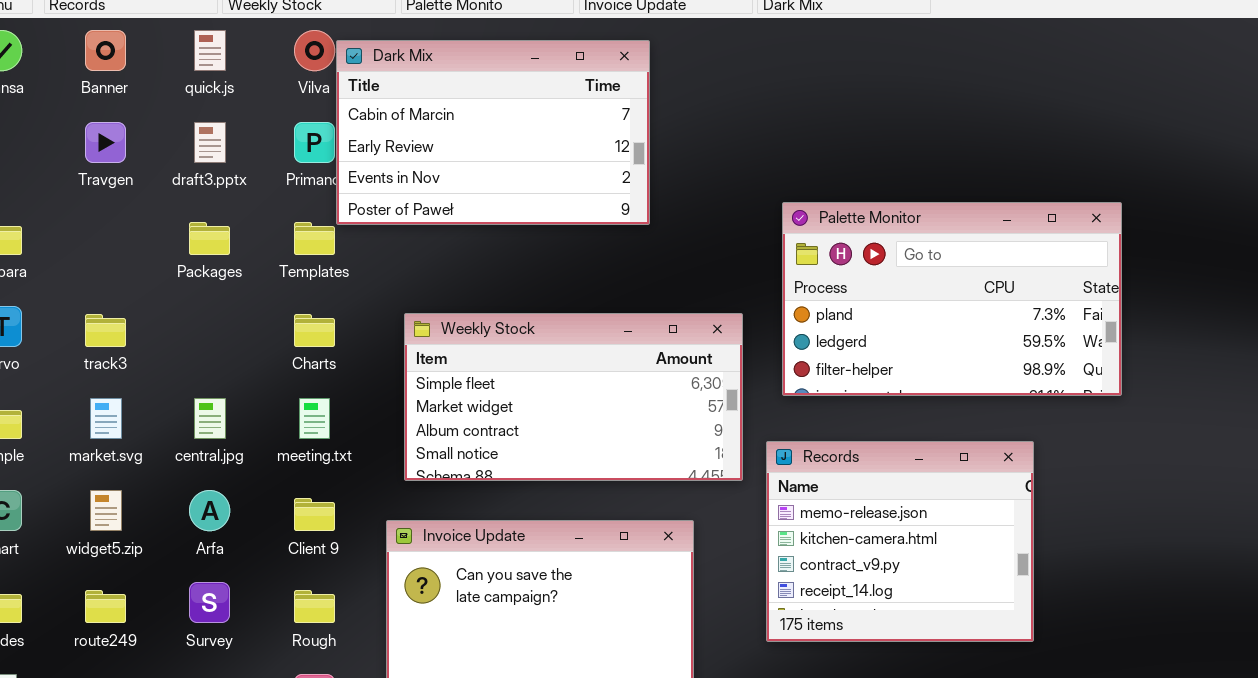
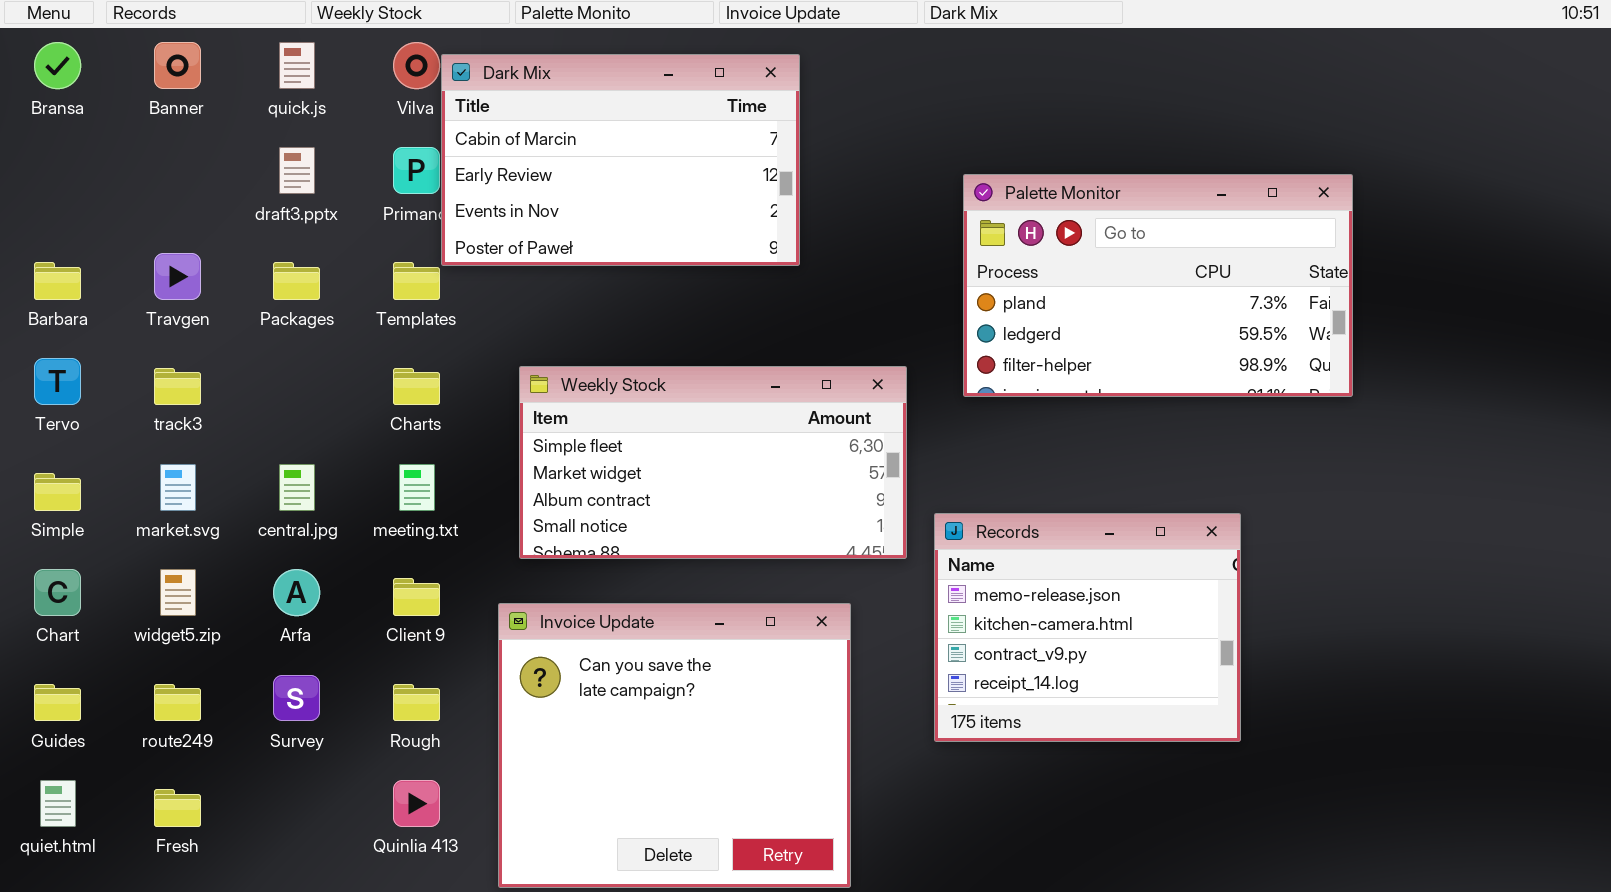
Travgen: [85,122,126,163] -> [154,253,201,300], moved
Palette Monitor: [782,202,1122,396] -> [963,174,1353,397], moved

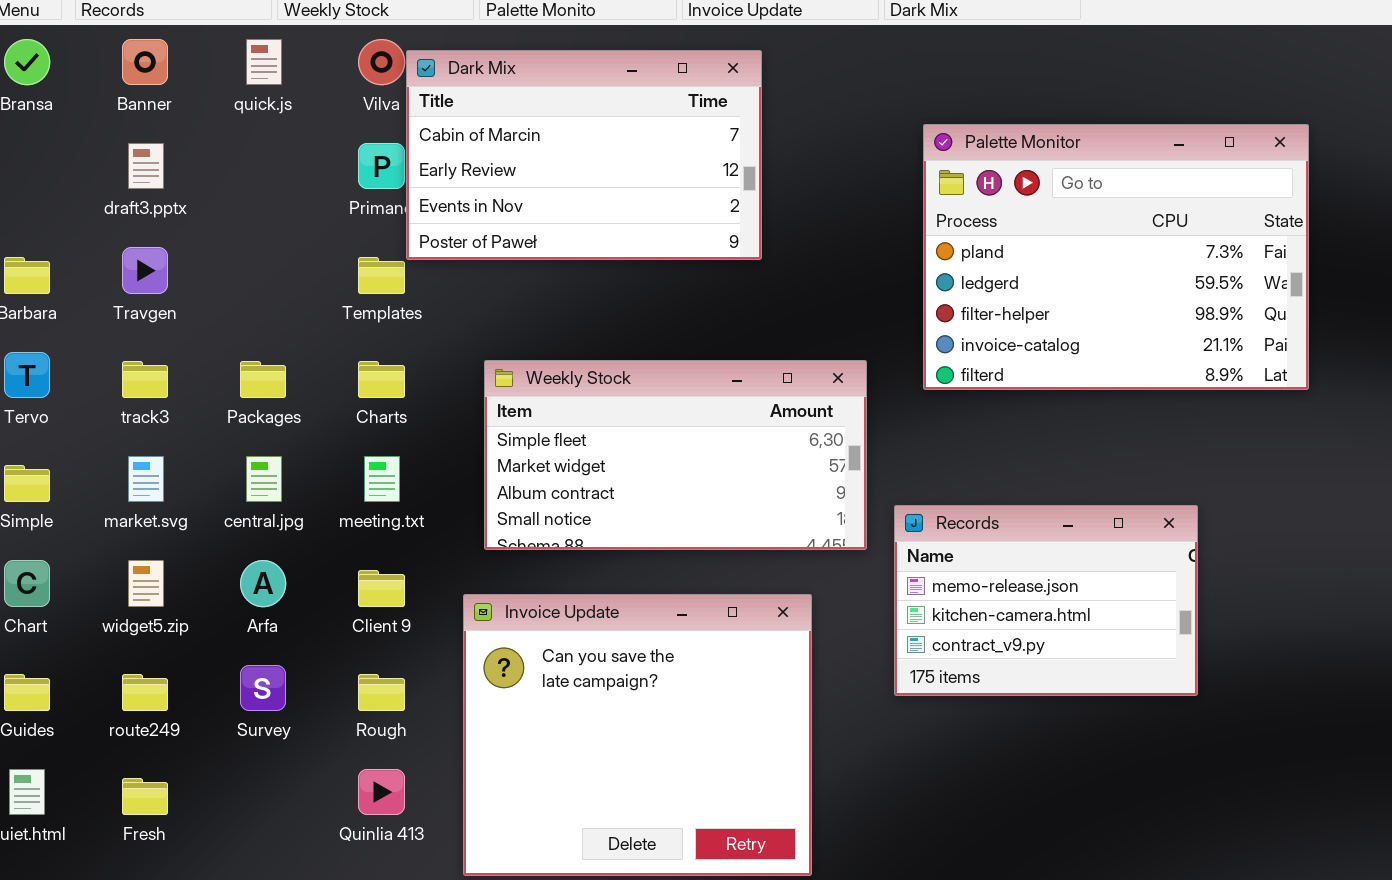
draft3.pptx: [279,147,315,194] -> [128,143,164,189], moved
Palette Monitor: [963,174,1353,397] -> [923,124,1309,390], resized
Packages: [273,262,320,300] -> [240,361,286,398], moved
Records: [934,513,1241,742] -> [894,505,1198,696], resized

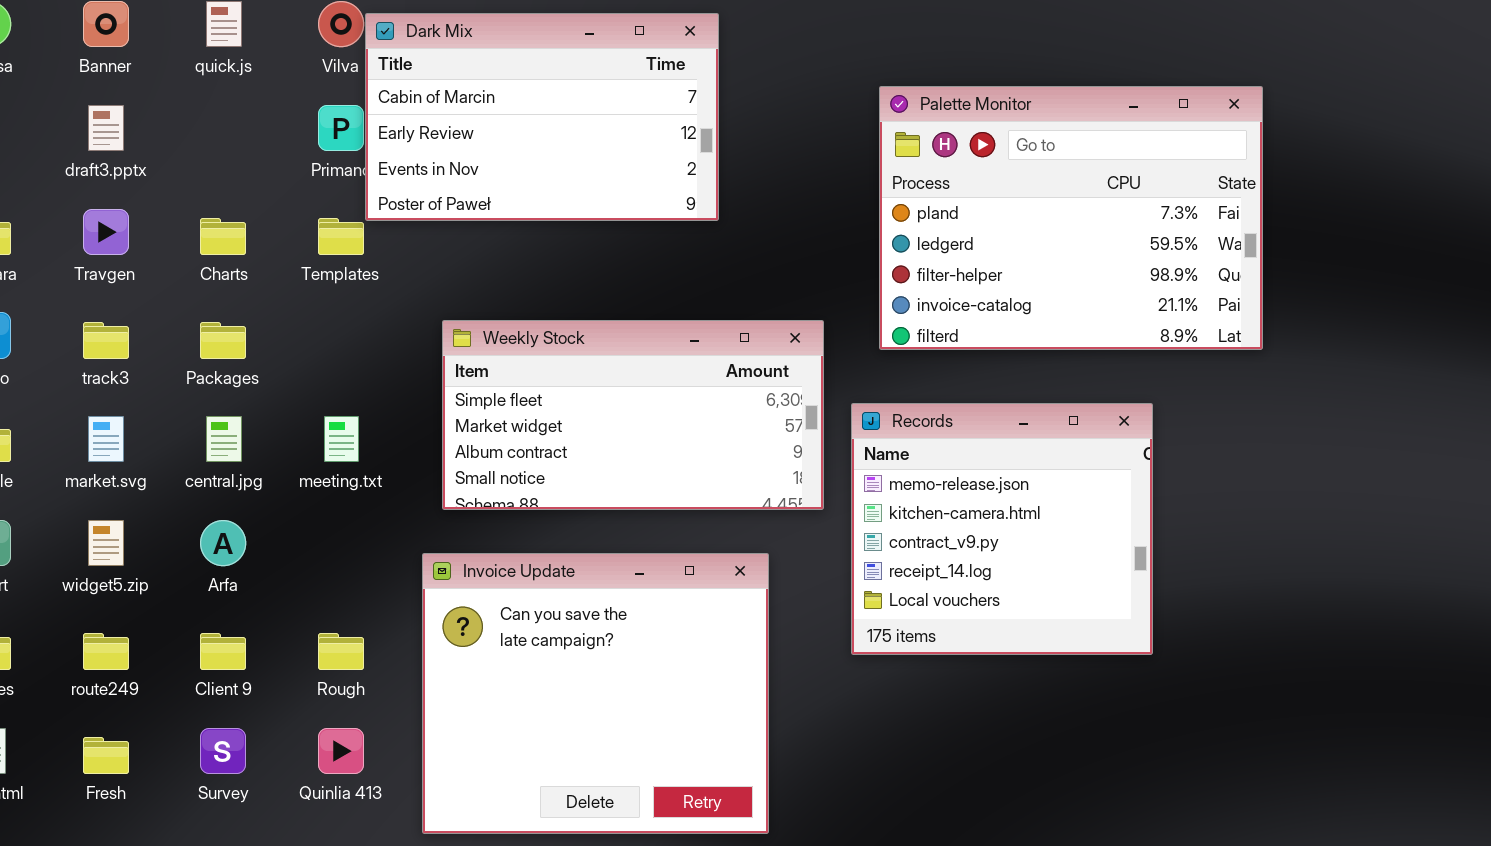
Charts: [358,361,405,398] -> [200,218,246,255], moved
Records: [894,505,1198,696] -> [851,403,1153,655], resized
Client 9: [358,570,405,607] -> [200,633,246,670], moved
Survey: [240,665,286,711] -> [200,728,246,774], moved

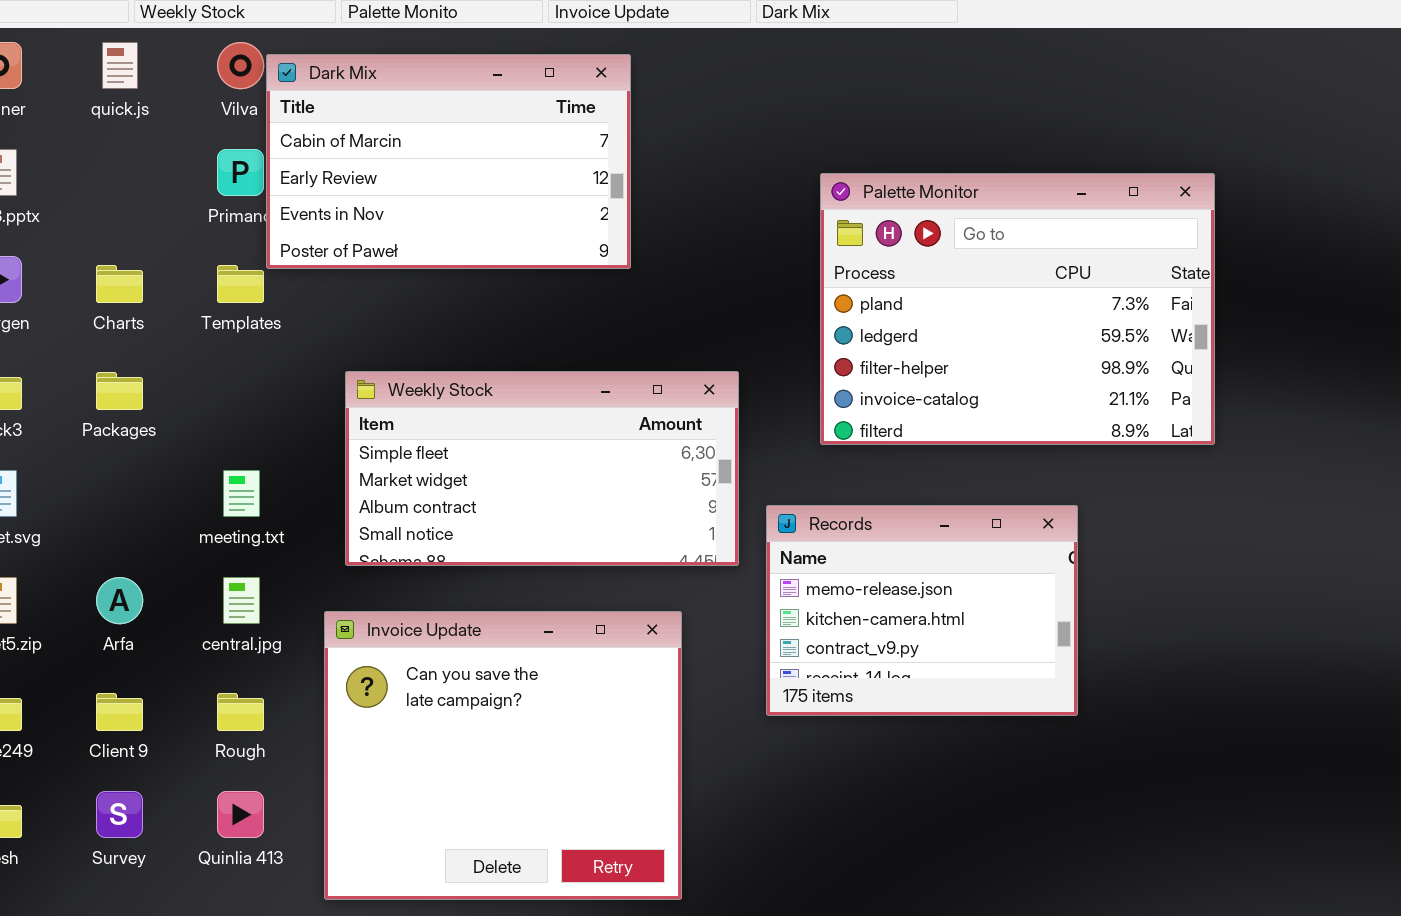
Palette Monitor: [879,86,1263,350] -> [820,173,1215,445], moved
Records: [851,403,1153,655] -> [766,505,1078,716], resized
central.jpg: [206,416,242,462] -> [223,577,260,624], moved

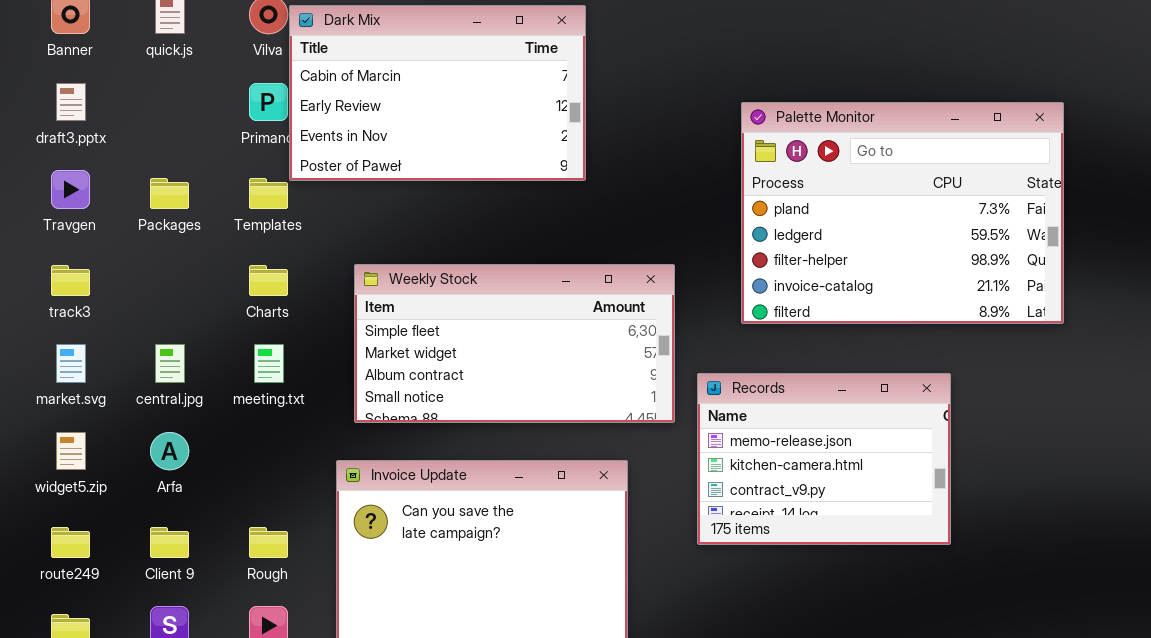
Charts: [96,265,143,303] -> [249,265,288,296], moved
Packages: [96,372,143,410] -> [150,178,189,209], moved
central.jpg: [223,577,260,624] -> [155,344,185,383], moved

